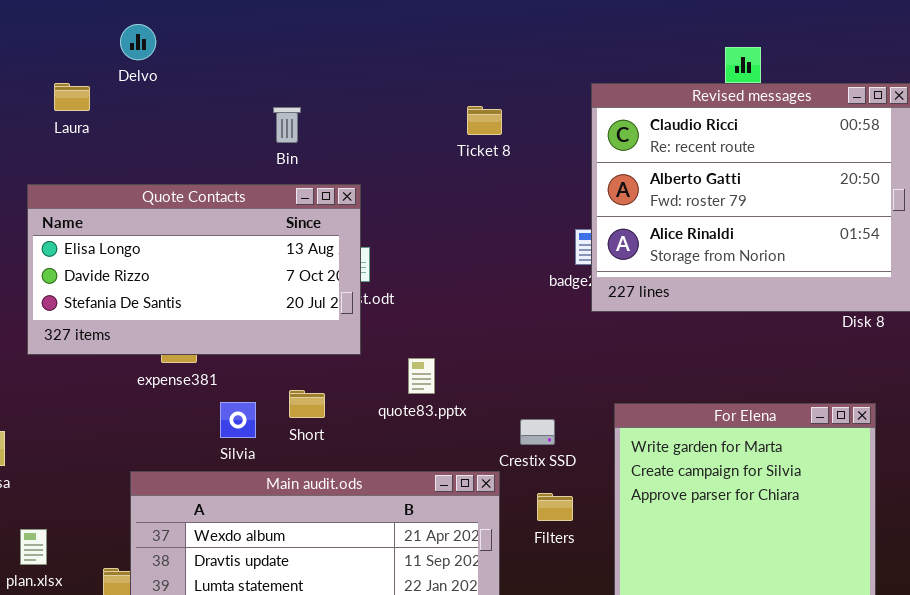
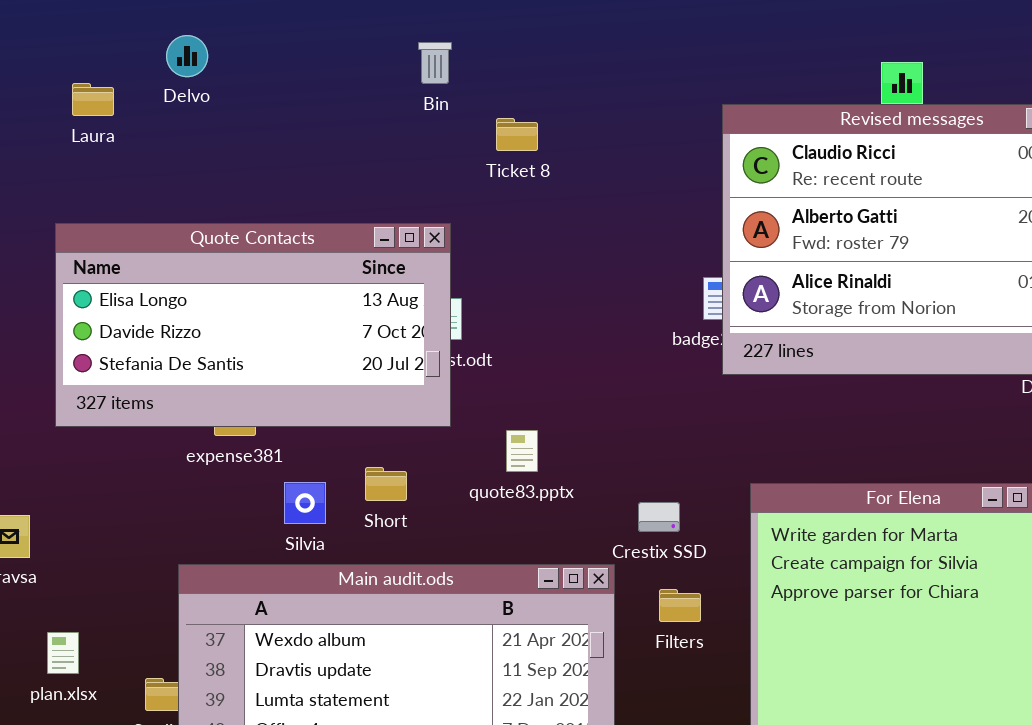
Laura: [54,83,90,111] -> [72,83,114,116], moved
Ticket 8: [467,106,502,135] -> [496,118,538,151], moved
Bin: [273,107,301,143] -> [418,42,452,84], moved

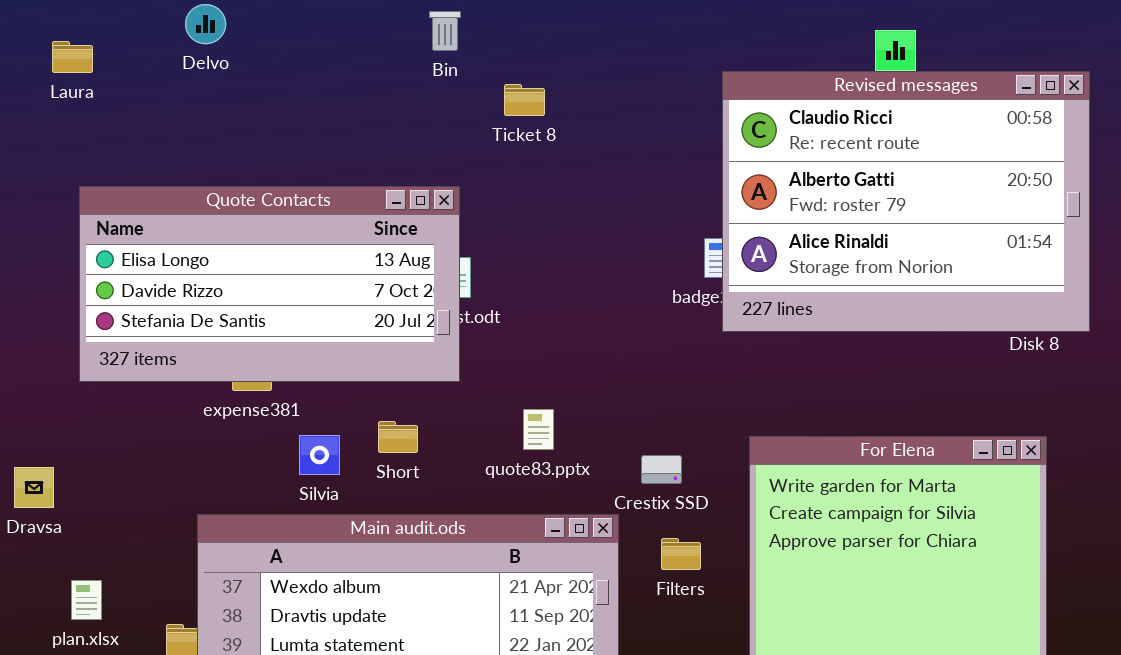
Laura: [72,83,114,116] -> [52,41,93,73], moved
quote83.pptx: [506,430,538,472] -> [523,409,554,450], moved

